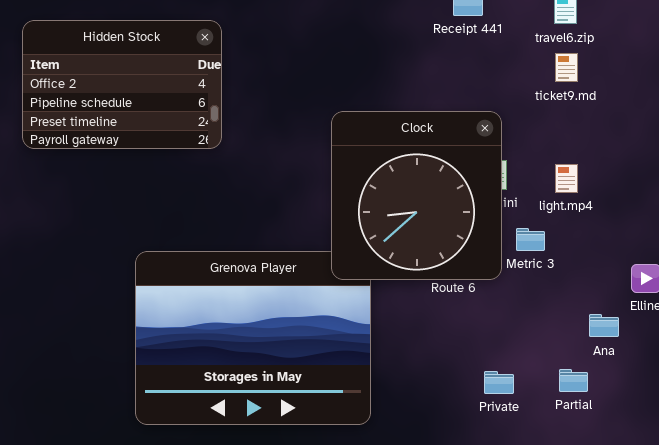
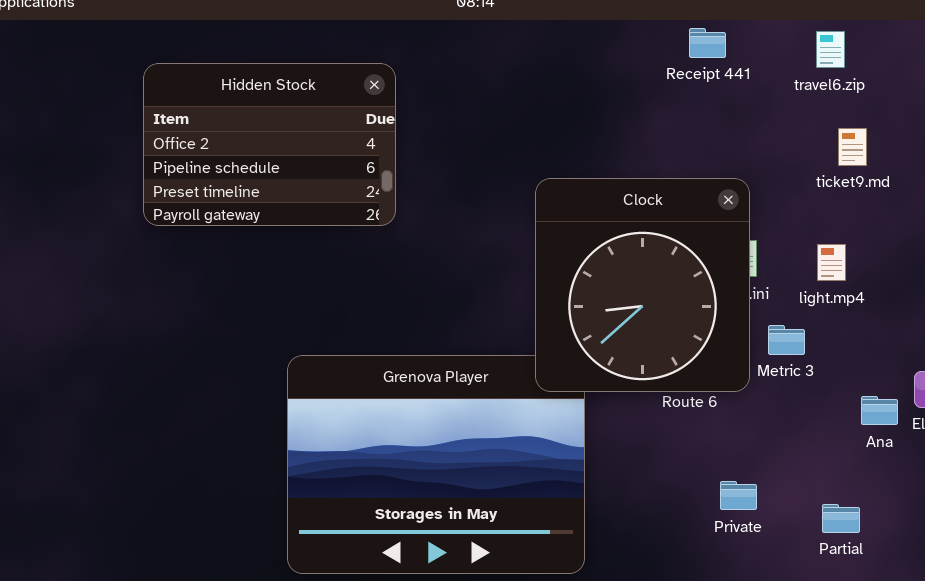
ticket9.md: [555,53,578,82] -> [838,128,867,166], moved
Ana: [589,314,619,337] -> [861,396,898,425], moved
Private: [484,371,514,394] -> [720,481,757,510], moved

